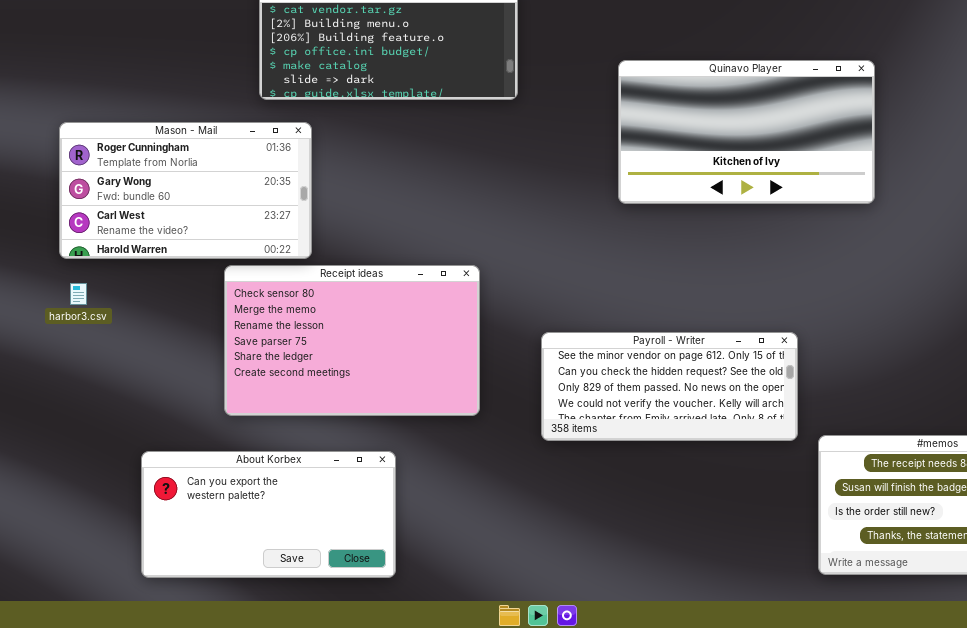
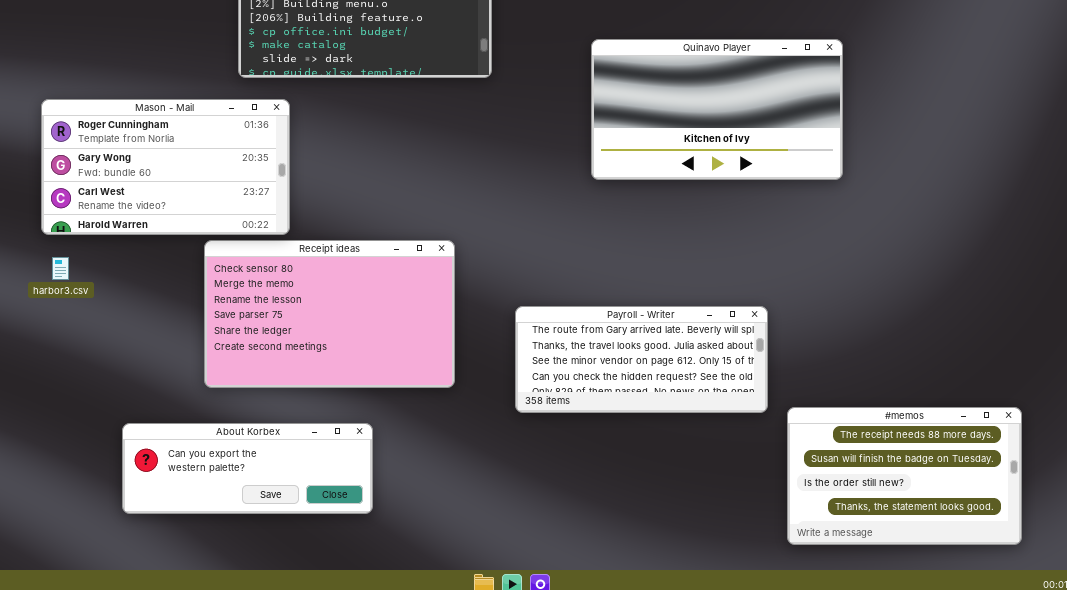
Payroll - Writer: [541,332,798,441] -> [515,306,768,413], scrolled up 2 rows
About Korbex: [141,451,396,578] -> [122,423,373,514], resized

